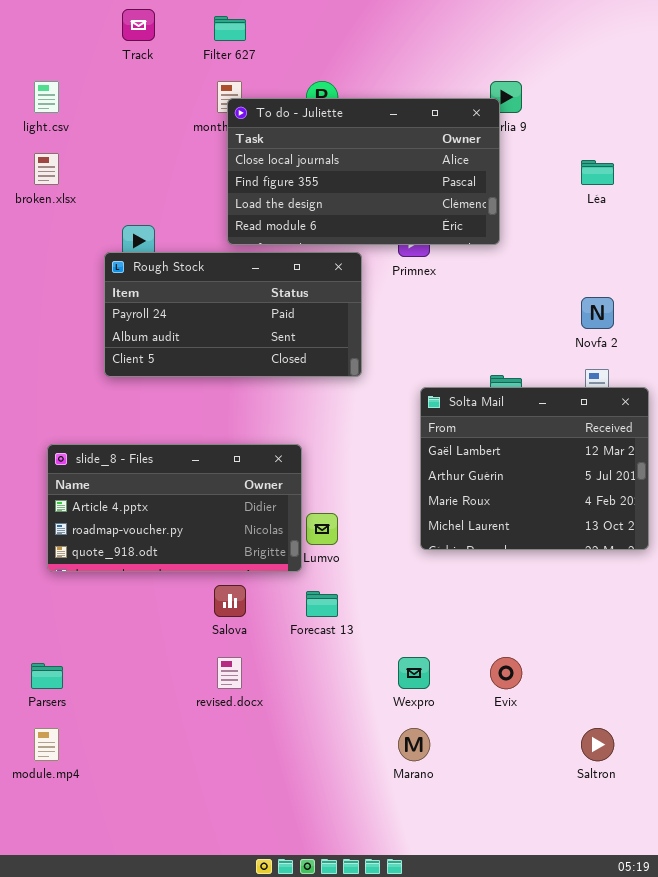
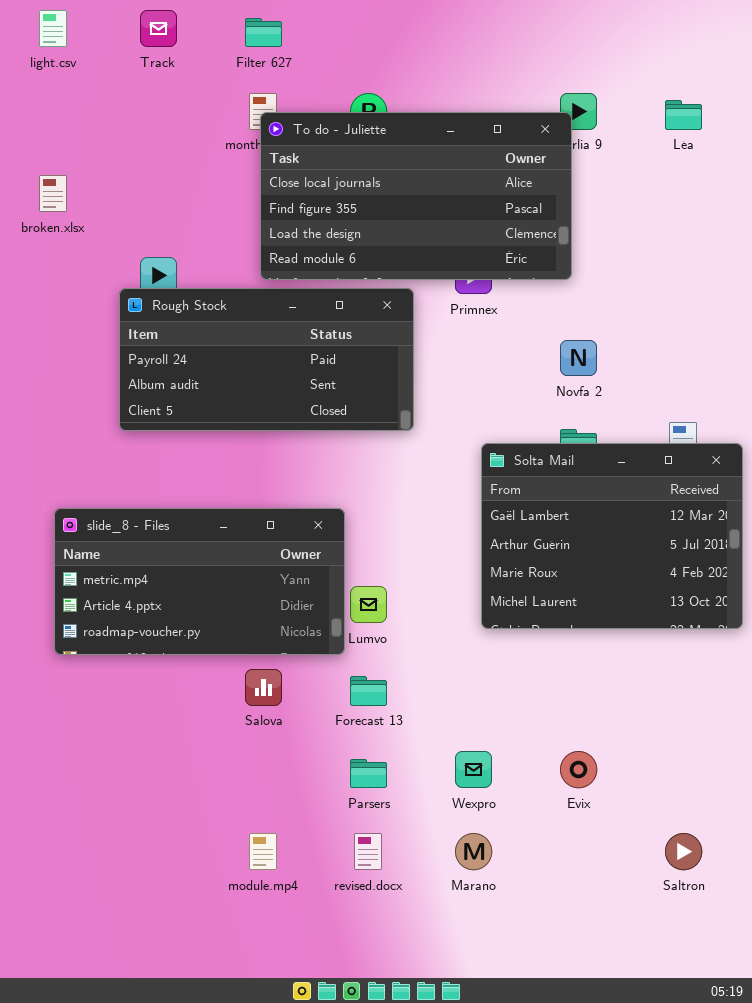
light.csv: [34,81,59,113] -> [39,10,67,47], moved
Léa: [581,160,614,185] -> [665,100,702,130], moved
Novfa 2: [581,297,614,329] -> [560,340,597,376], moved
slide_8 - Files: [47,444,302,572] -> [54,508,345,655], scrolled up 1 row
revised.docx: [217,657,242,689] -> [354,833,382,870], moved
Parsers: [31,663,63,689] -> [350,759,387,788], moved
module.mp4: [34,728,59,761] -> [249,833,277,870], moved

